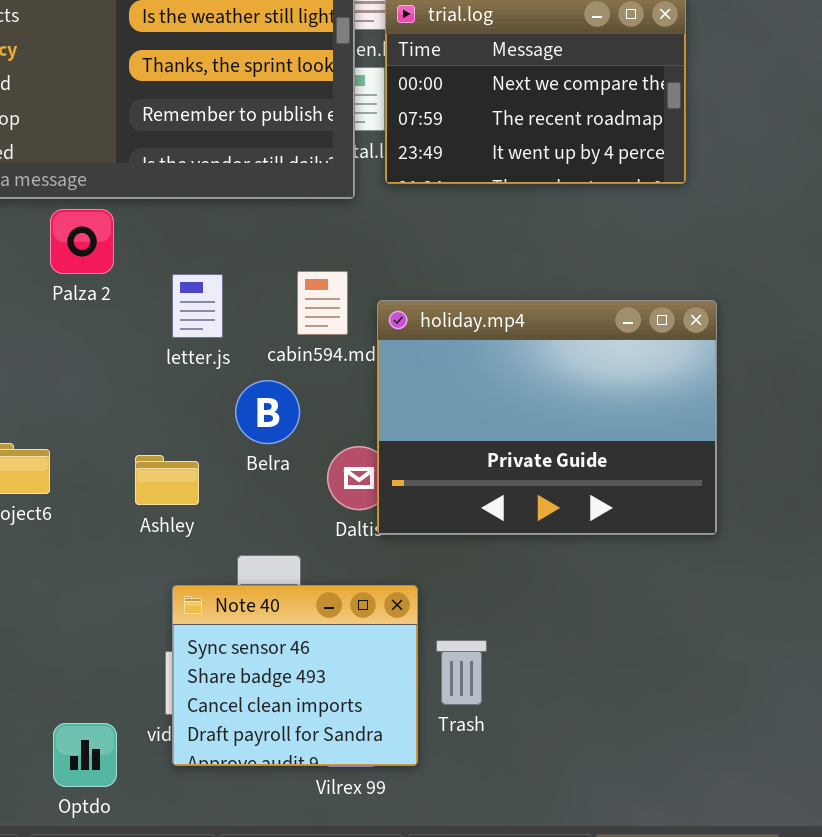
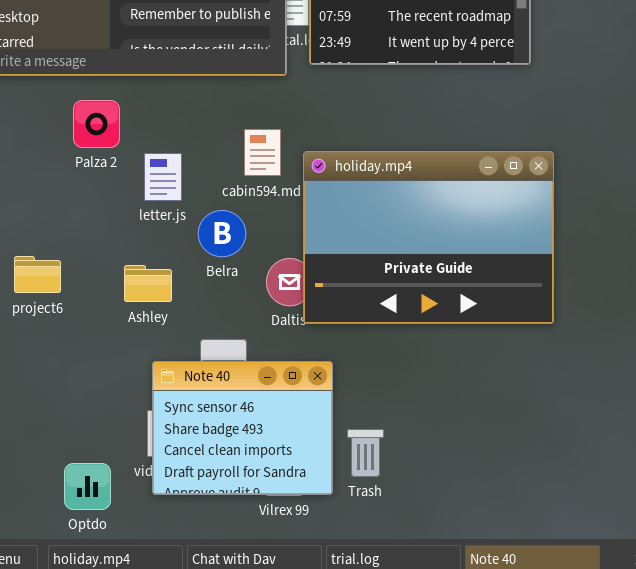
Palza 2: [50,209,114,274] -> [73,100,120,148], moved
letter.js: [172,274,223,338] -> [144,153,182,201], moved
Trash: [436,640,487,705] -> [347,429,384,477], moved

